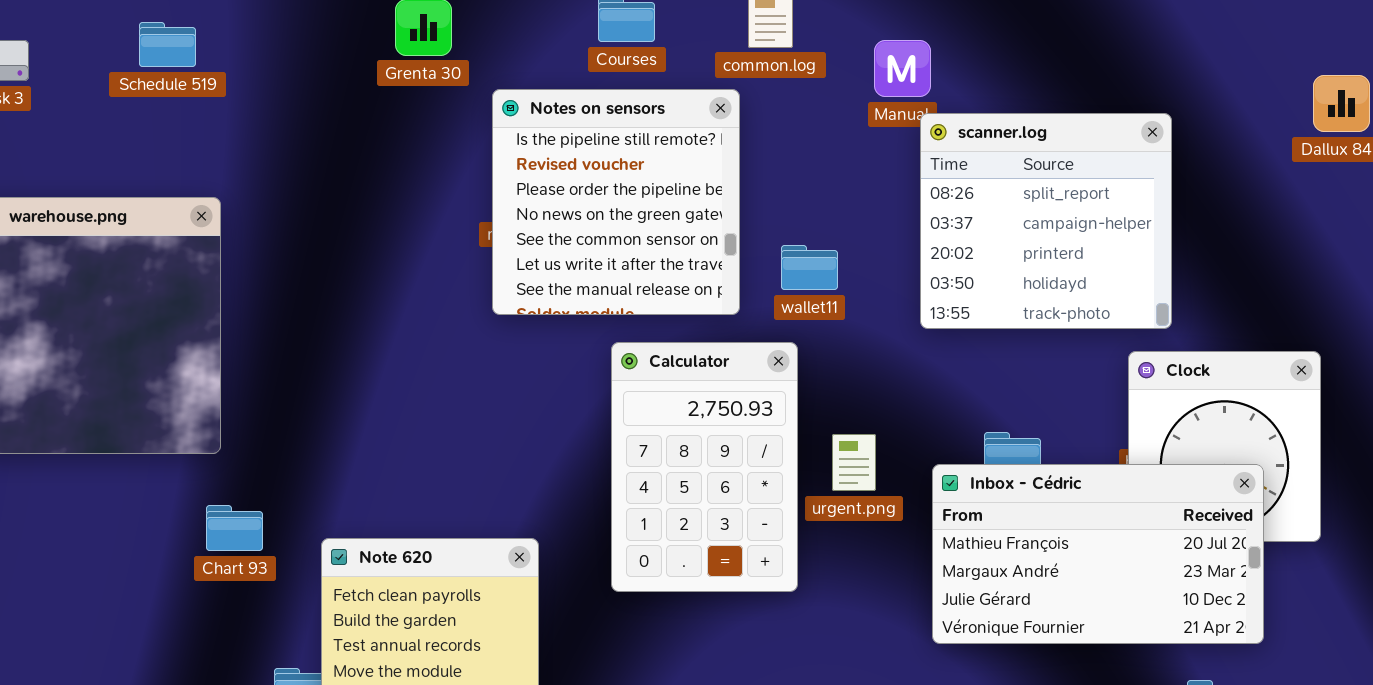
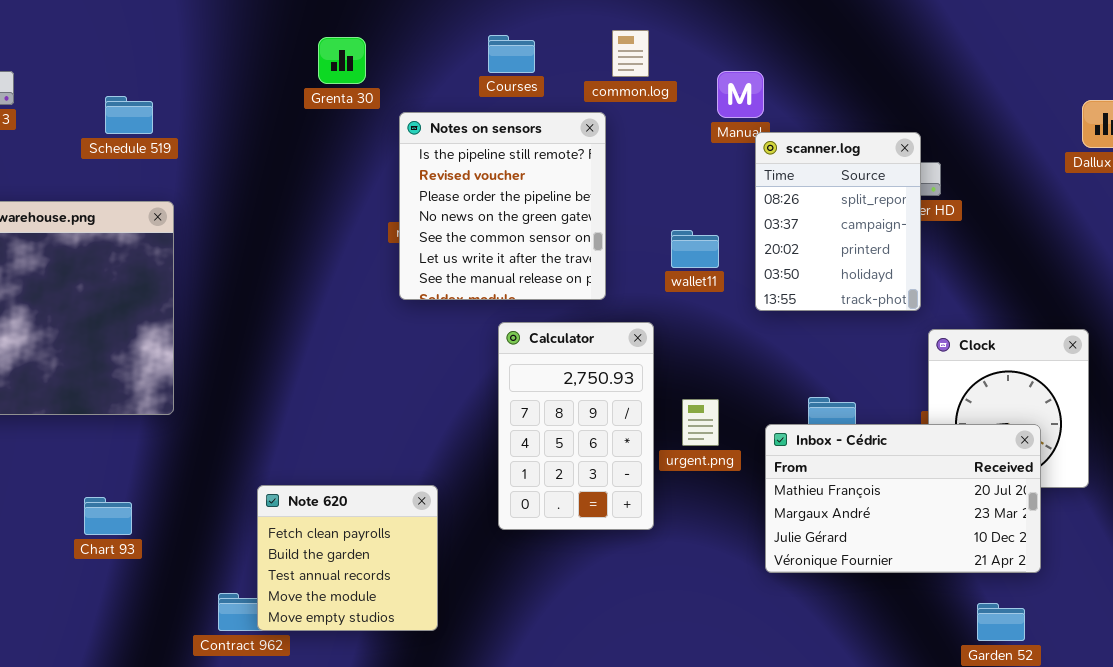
Schedule 519: [139,22,196,67] -> [105,96,153,134], moved
scanner.log: [920,113,1172,329] -> [755,132,921,311], resized
wallet11: [781,245,838,290] -> [671,230,719,268], moved
Chart 93: [206,505,263,551] -> [84,497,132,535], moved

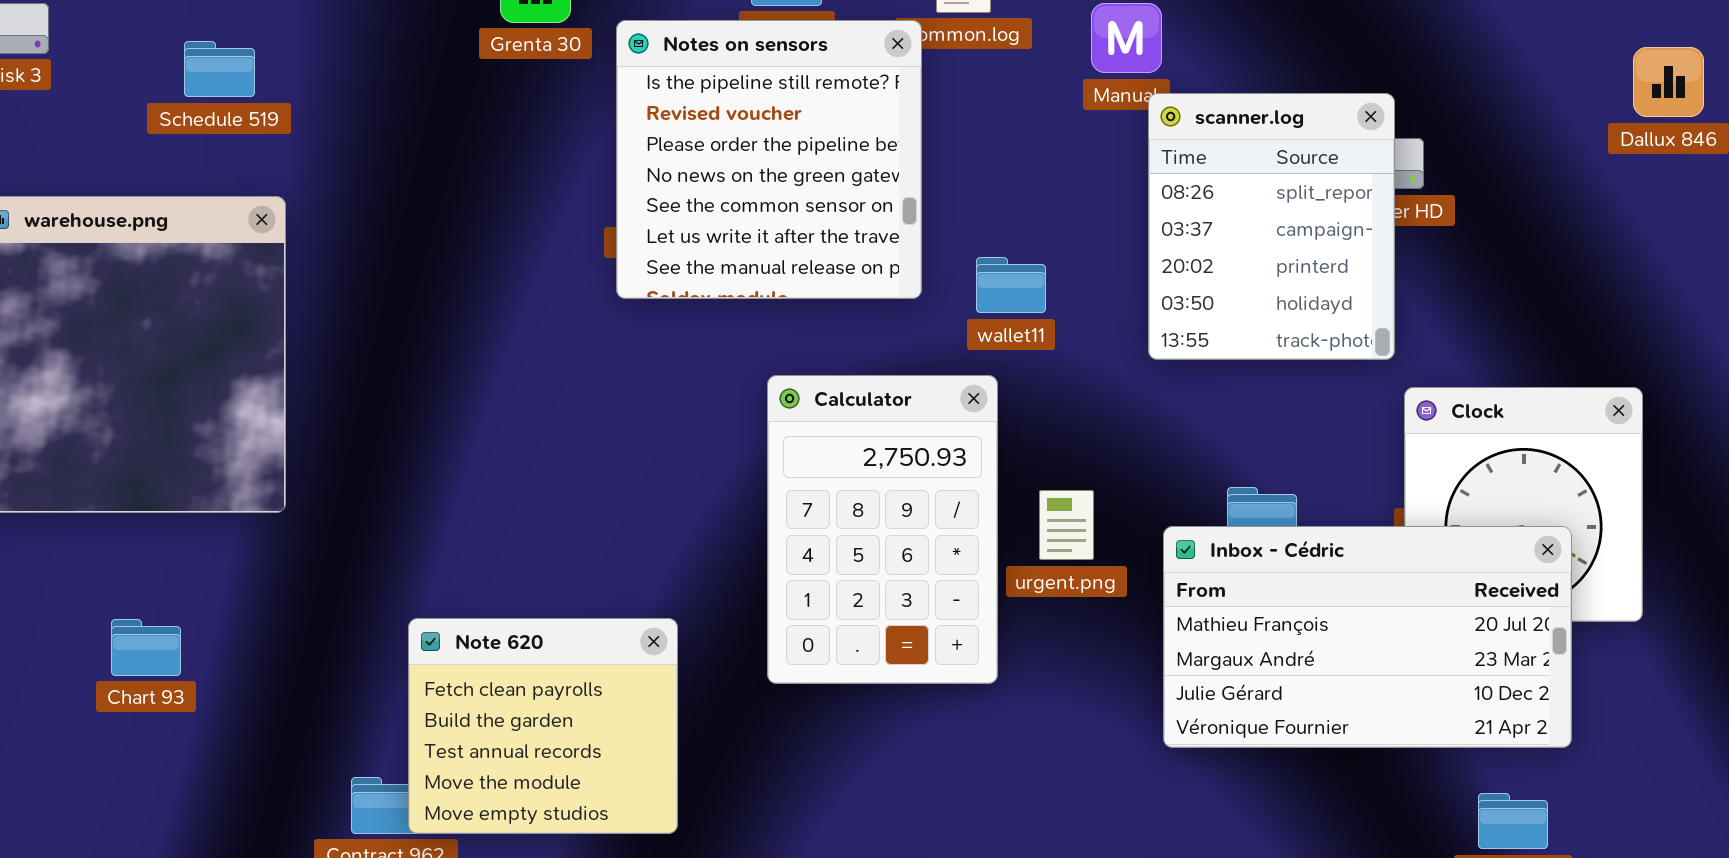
Notes on sensors: [399,112,606,300] -> [616,20,922,299], moved
wallet11: [671,230,719,268] -> [976,257,1046,313], moved
Chart 93: [84,497,132,535] -> [111,619,181,676], moved

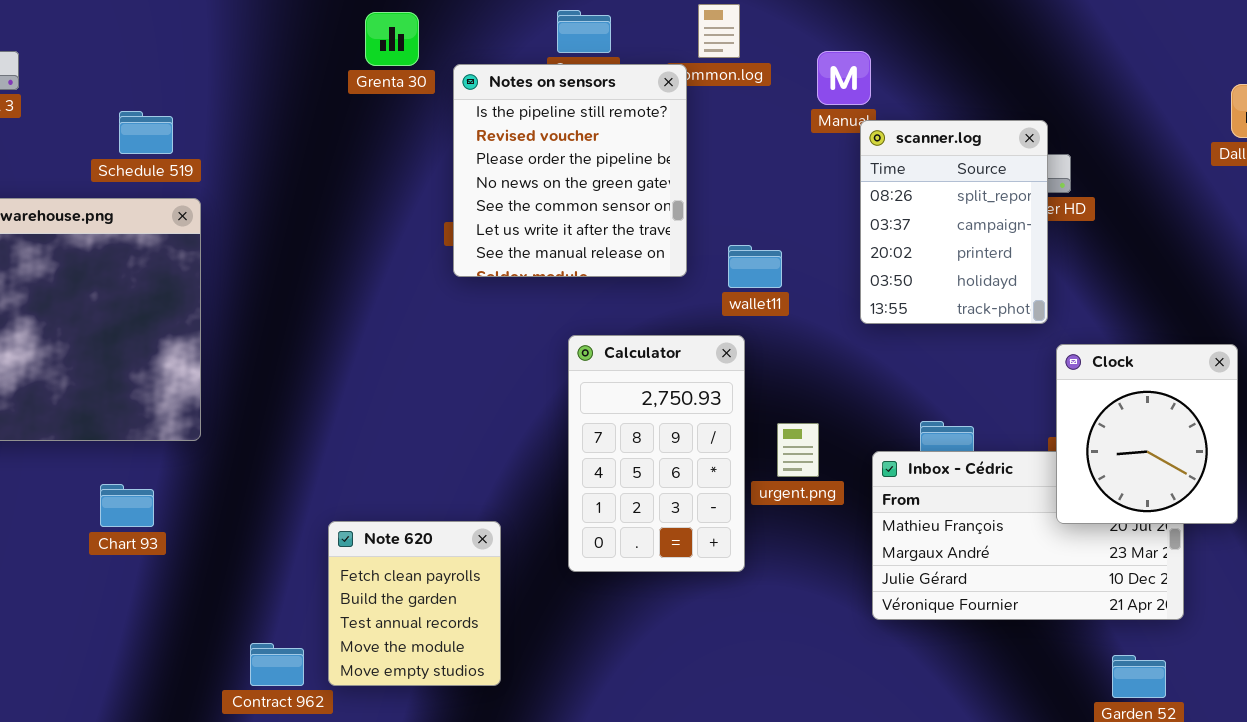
Schedule 519: [184,41,255,97] -> [119,111,173,154], moved
Clock: [1404,387,1643,622] -> [1056,344,1238,524], raised
Note 620: [408,618,678,834] -> [328,521,501,686], resized
Chart 93: [111,619,181,676] -> [100,484,154,527], moved

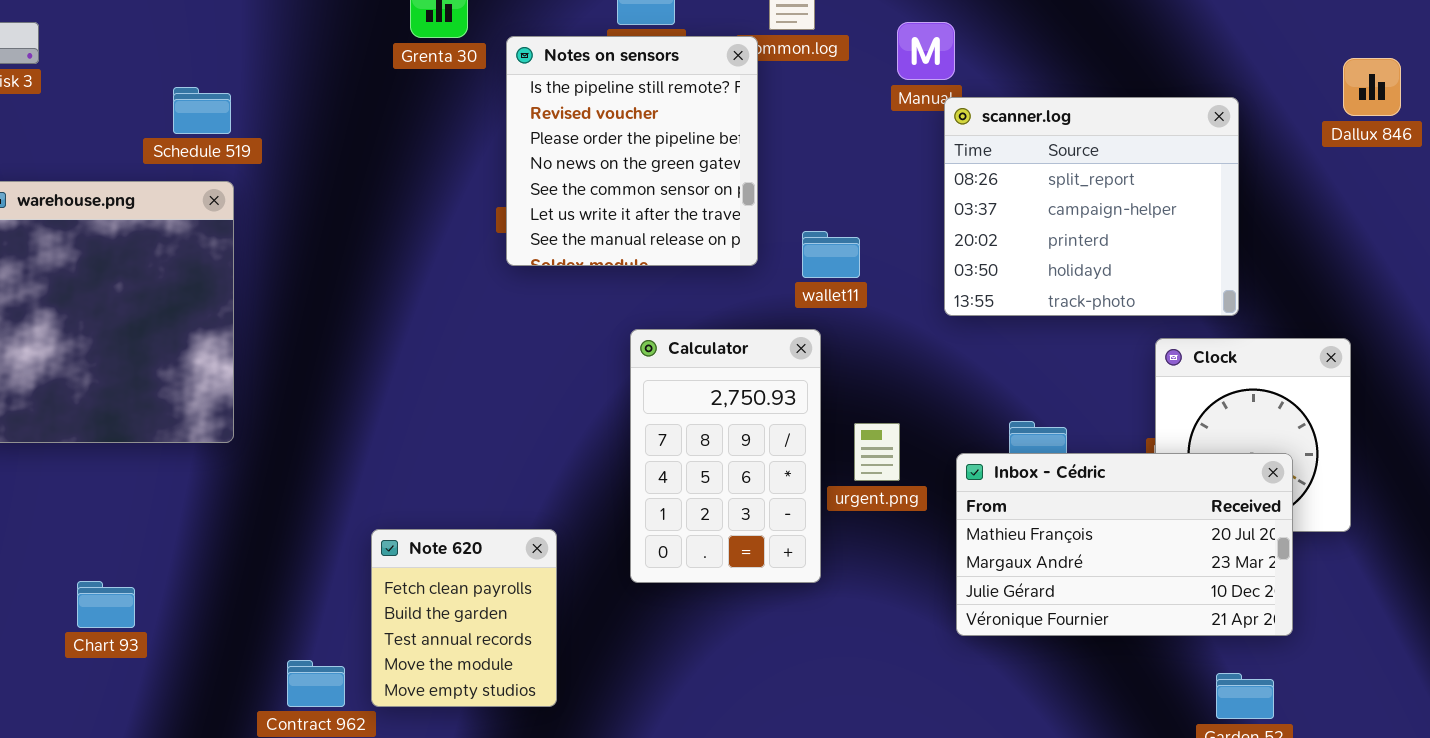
Schedule 519: [119,111,173,154] -> [173,87,231,134], moved
scanner.log: [860,120,1048,324] -> [944,97,1239,316], resized
Inbox - Cédric: [872,451,1184,620] -> [956,453,1293,636], raised
Chart 93: [100,484,154,527] -> [77,581,135,628], moved

